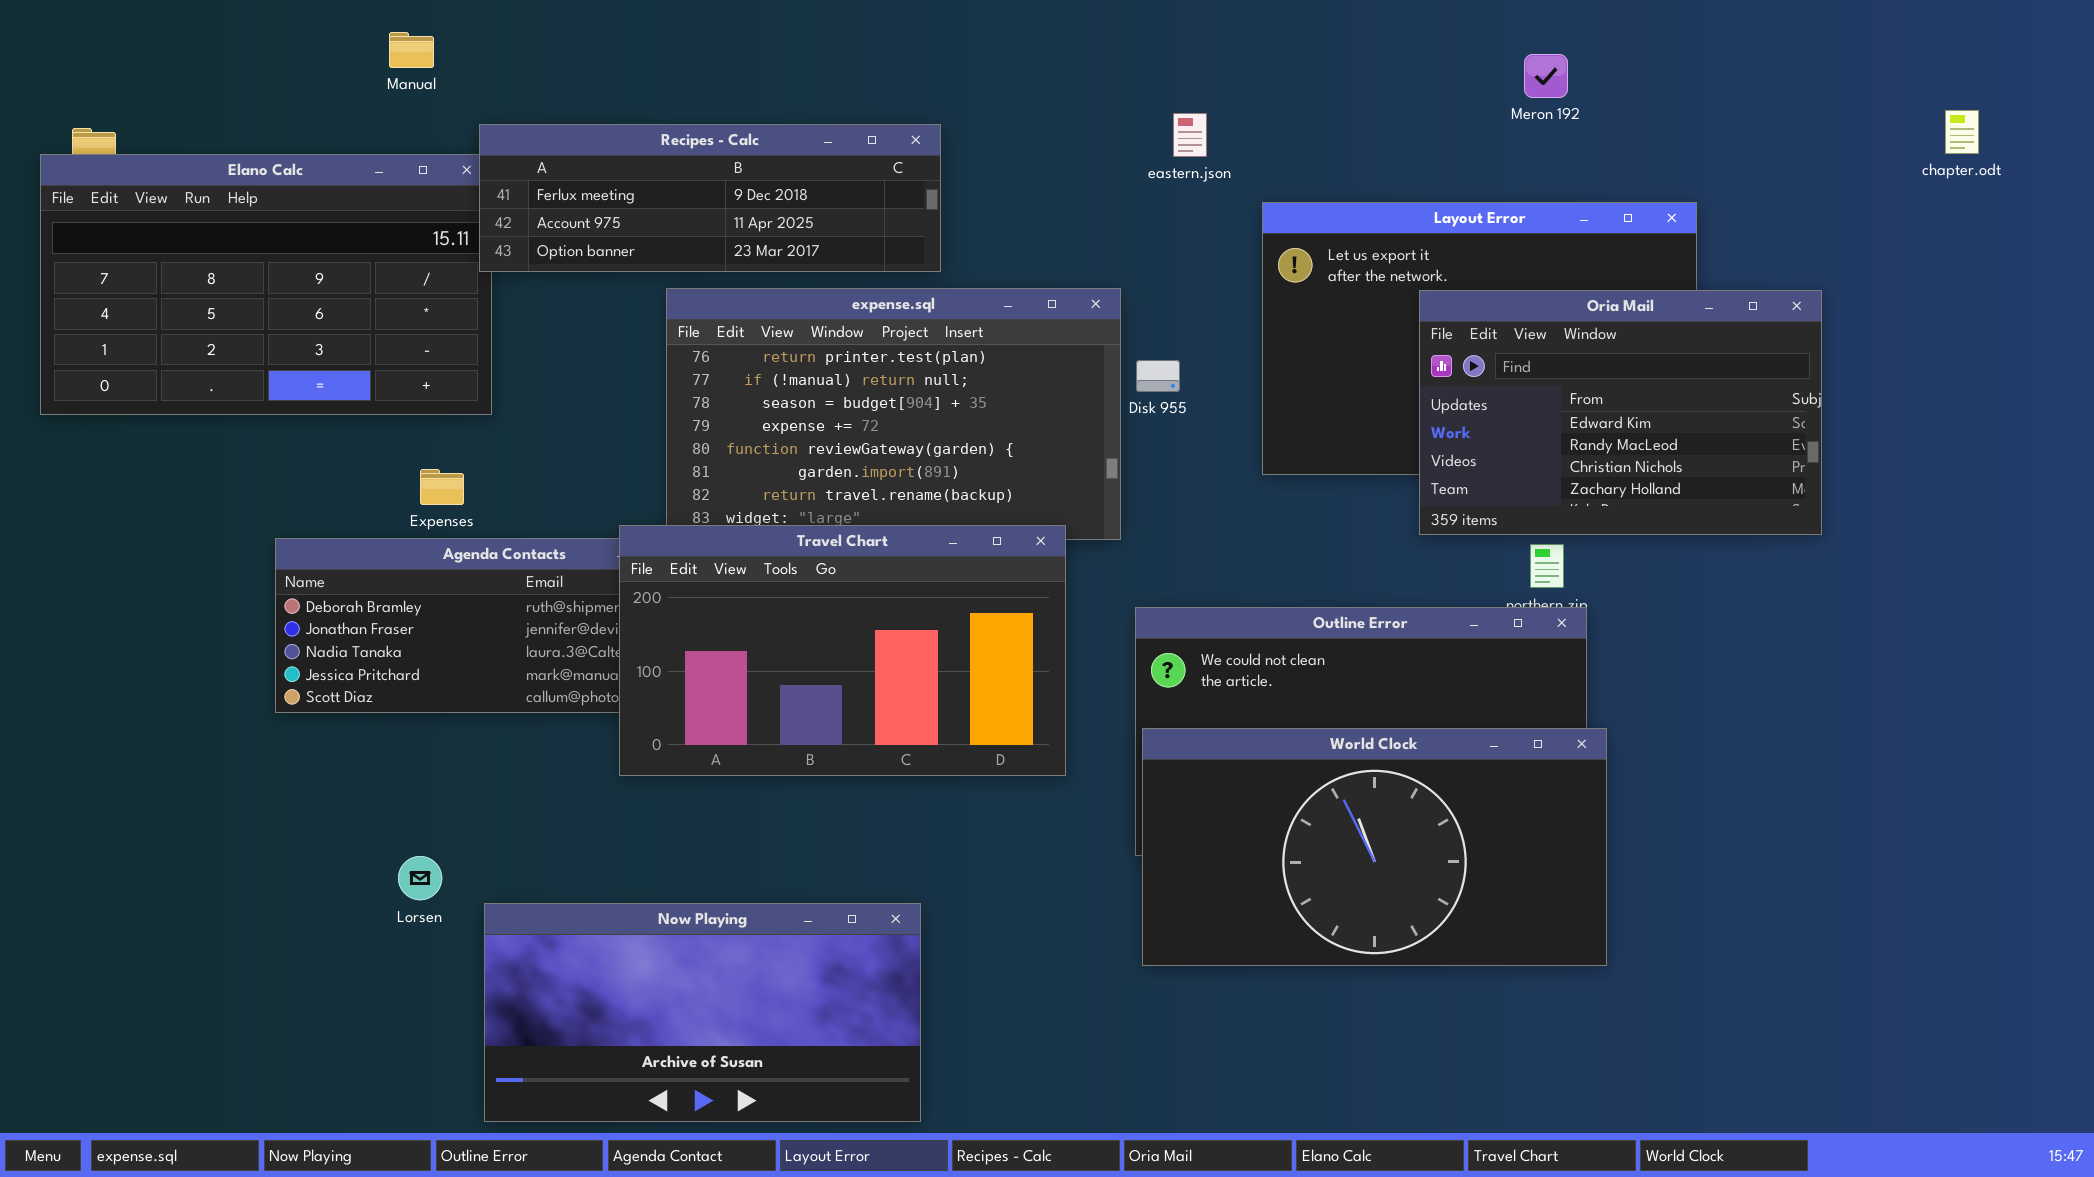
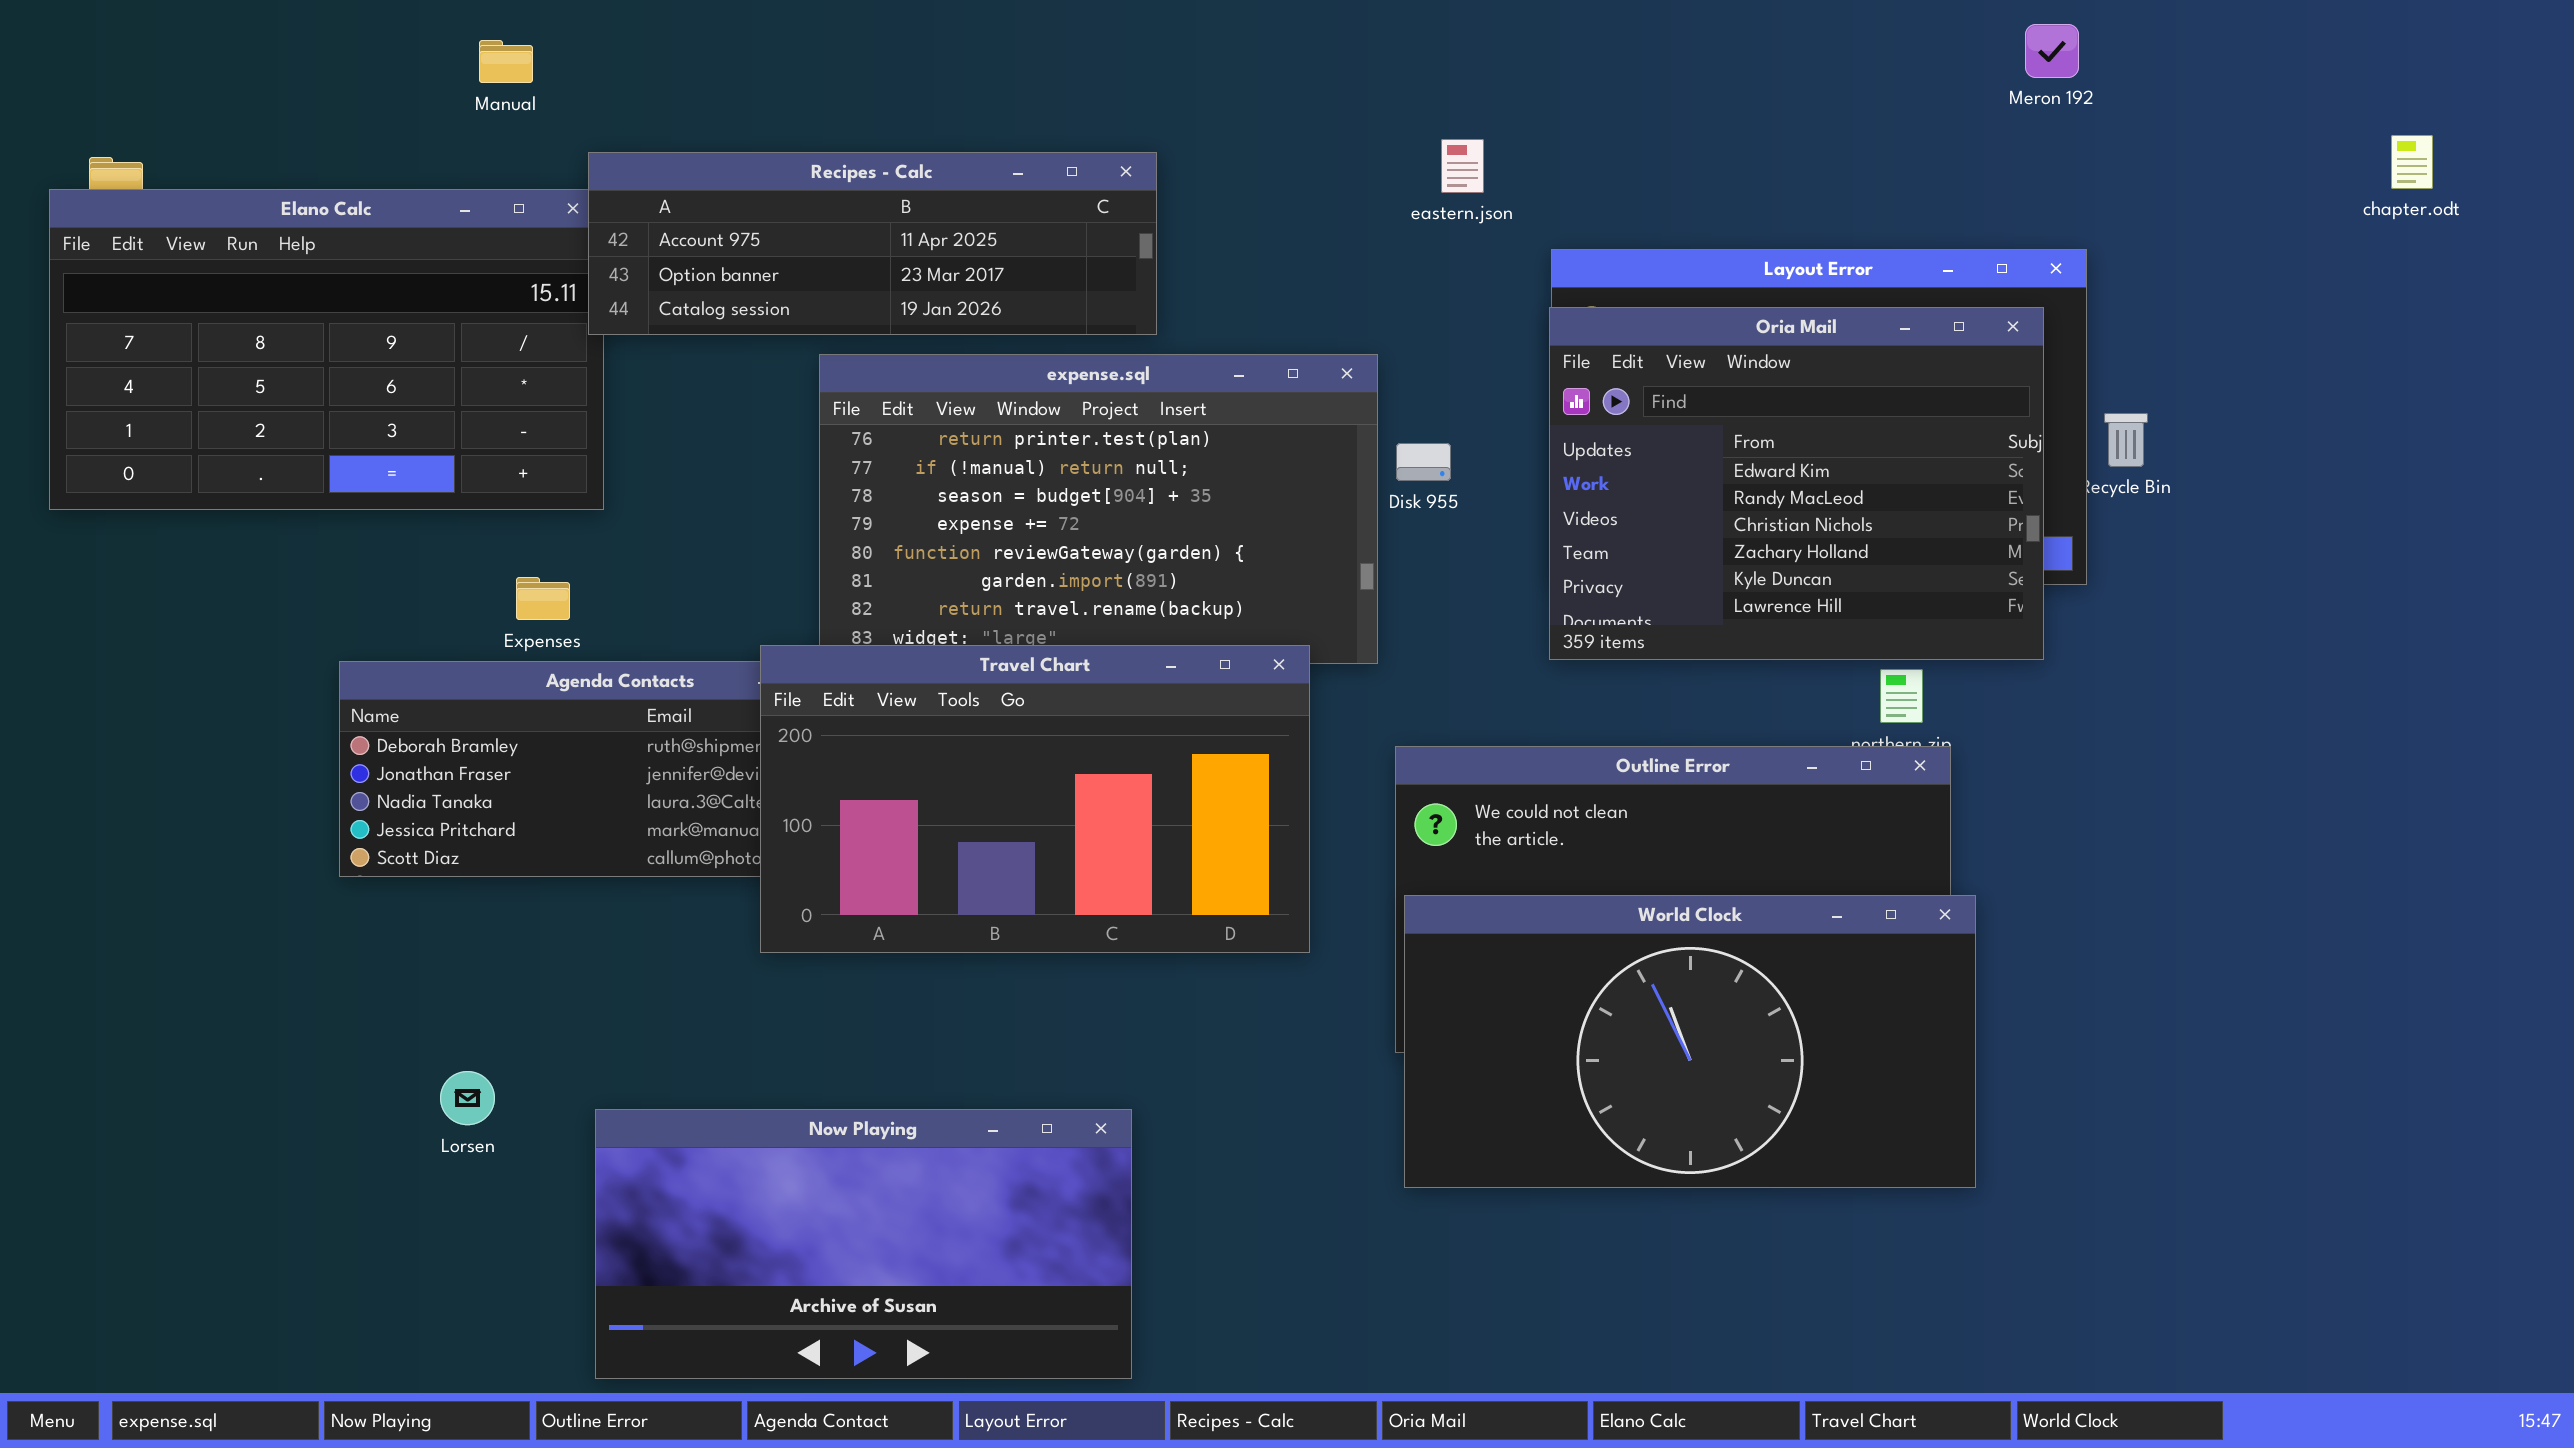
Meron 192: [1524,54,1568,98] -> [2025,24,2079,78], moved
Recipes - Calc: [479,124,941,272] -> [588,152,1157,335], scrolled down 1 row
Oria Mail: [1419,290,1822,535] -> [1549,307,2044,660], moved, resized
Lorsen: [398,856,442,900] -> [440,1071,495,1125], moved

